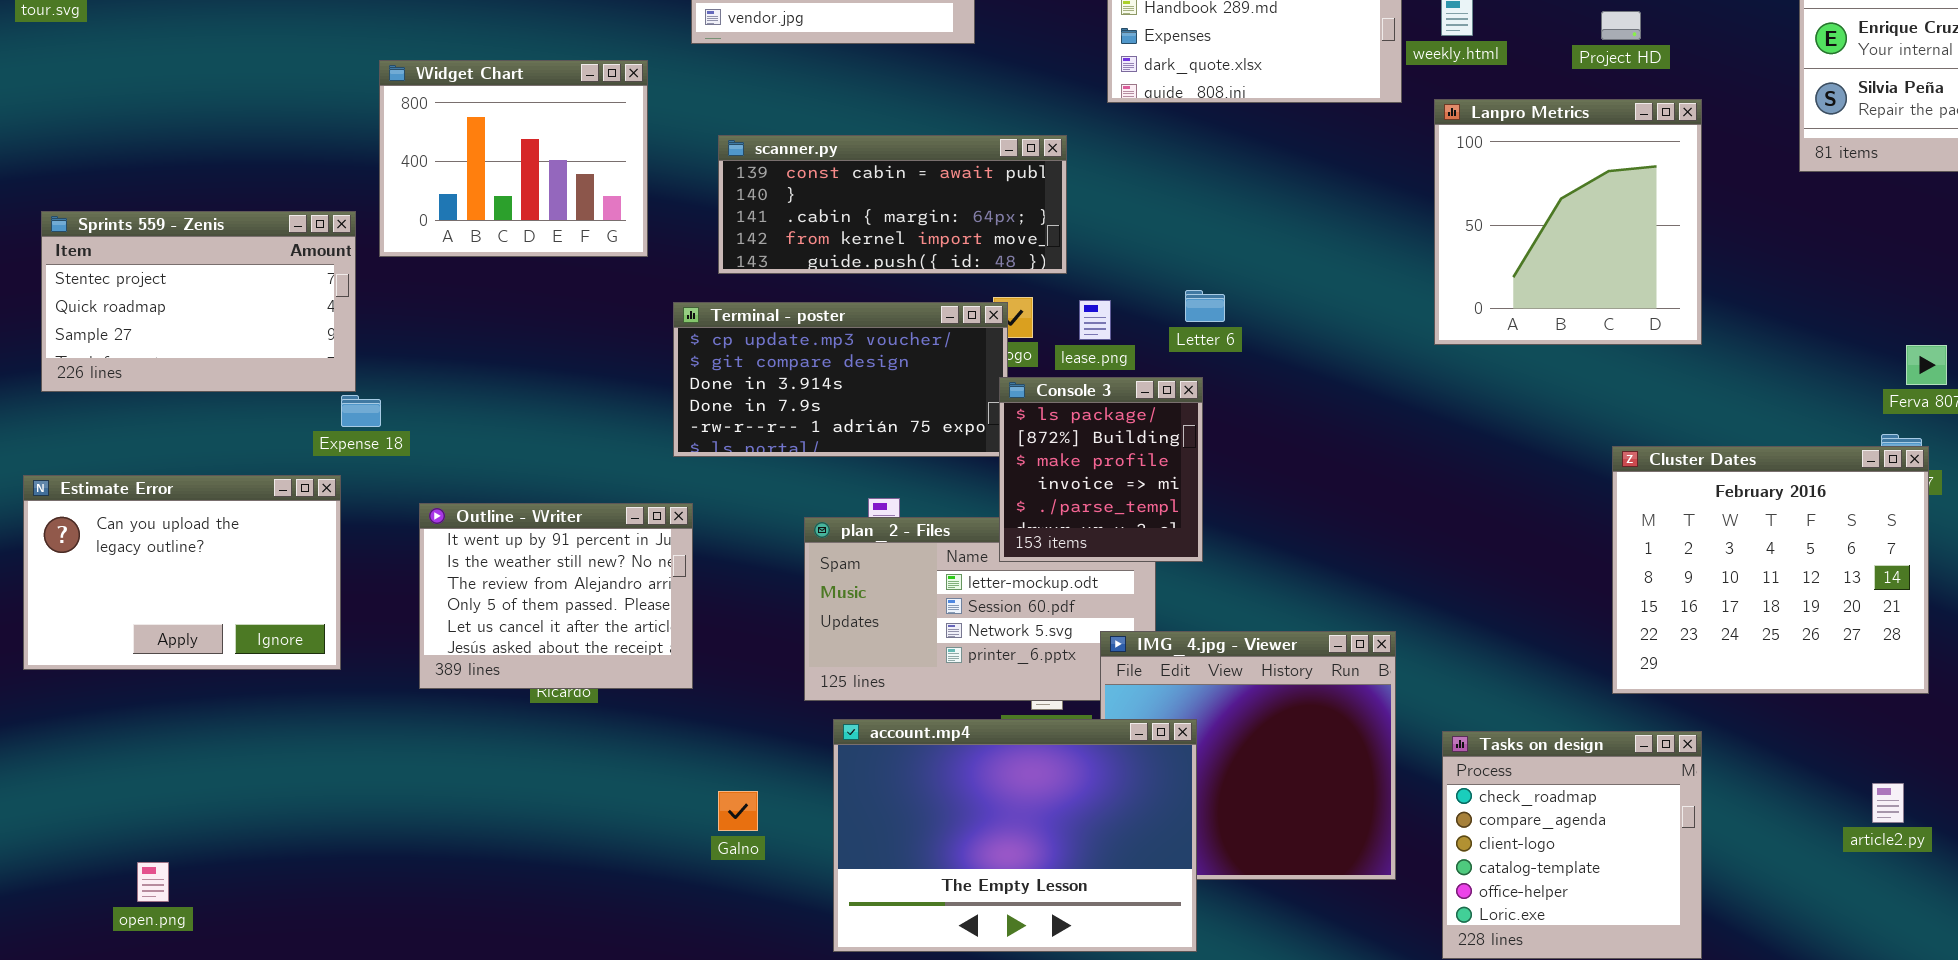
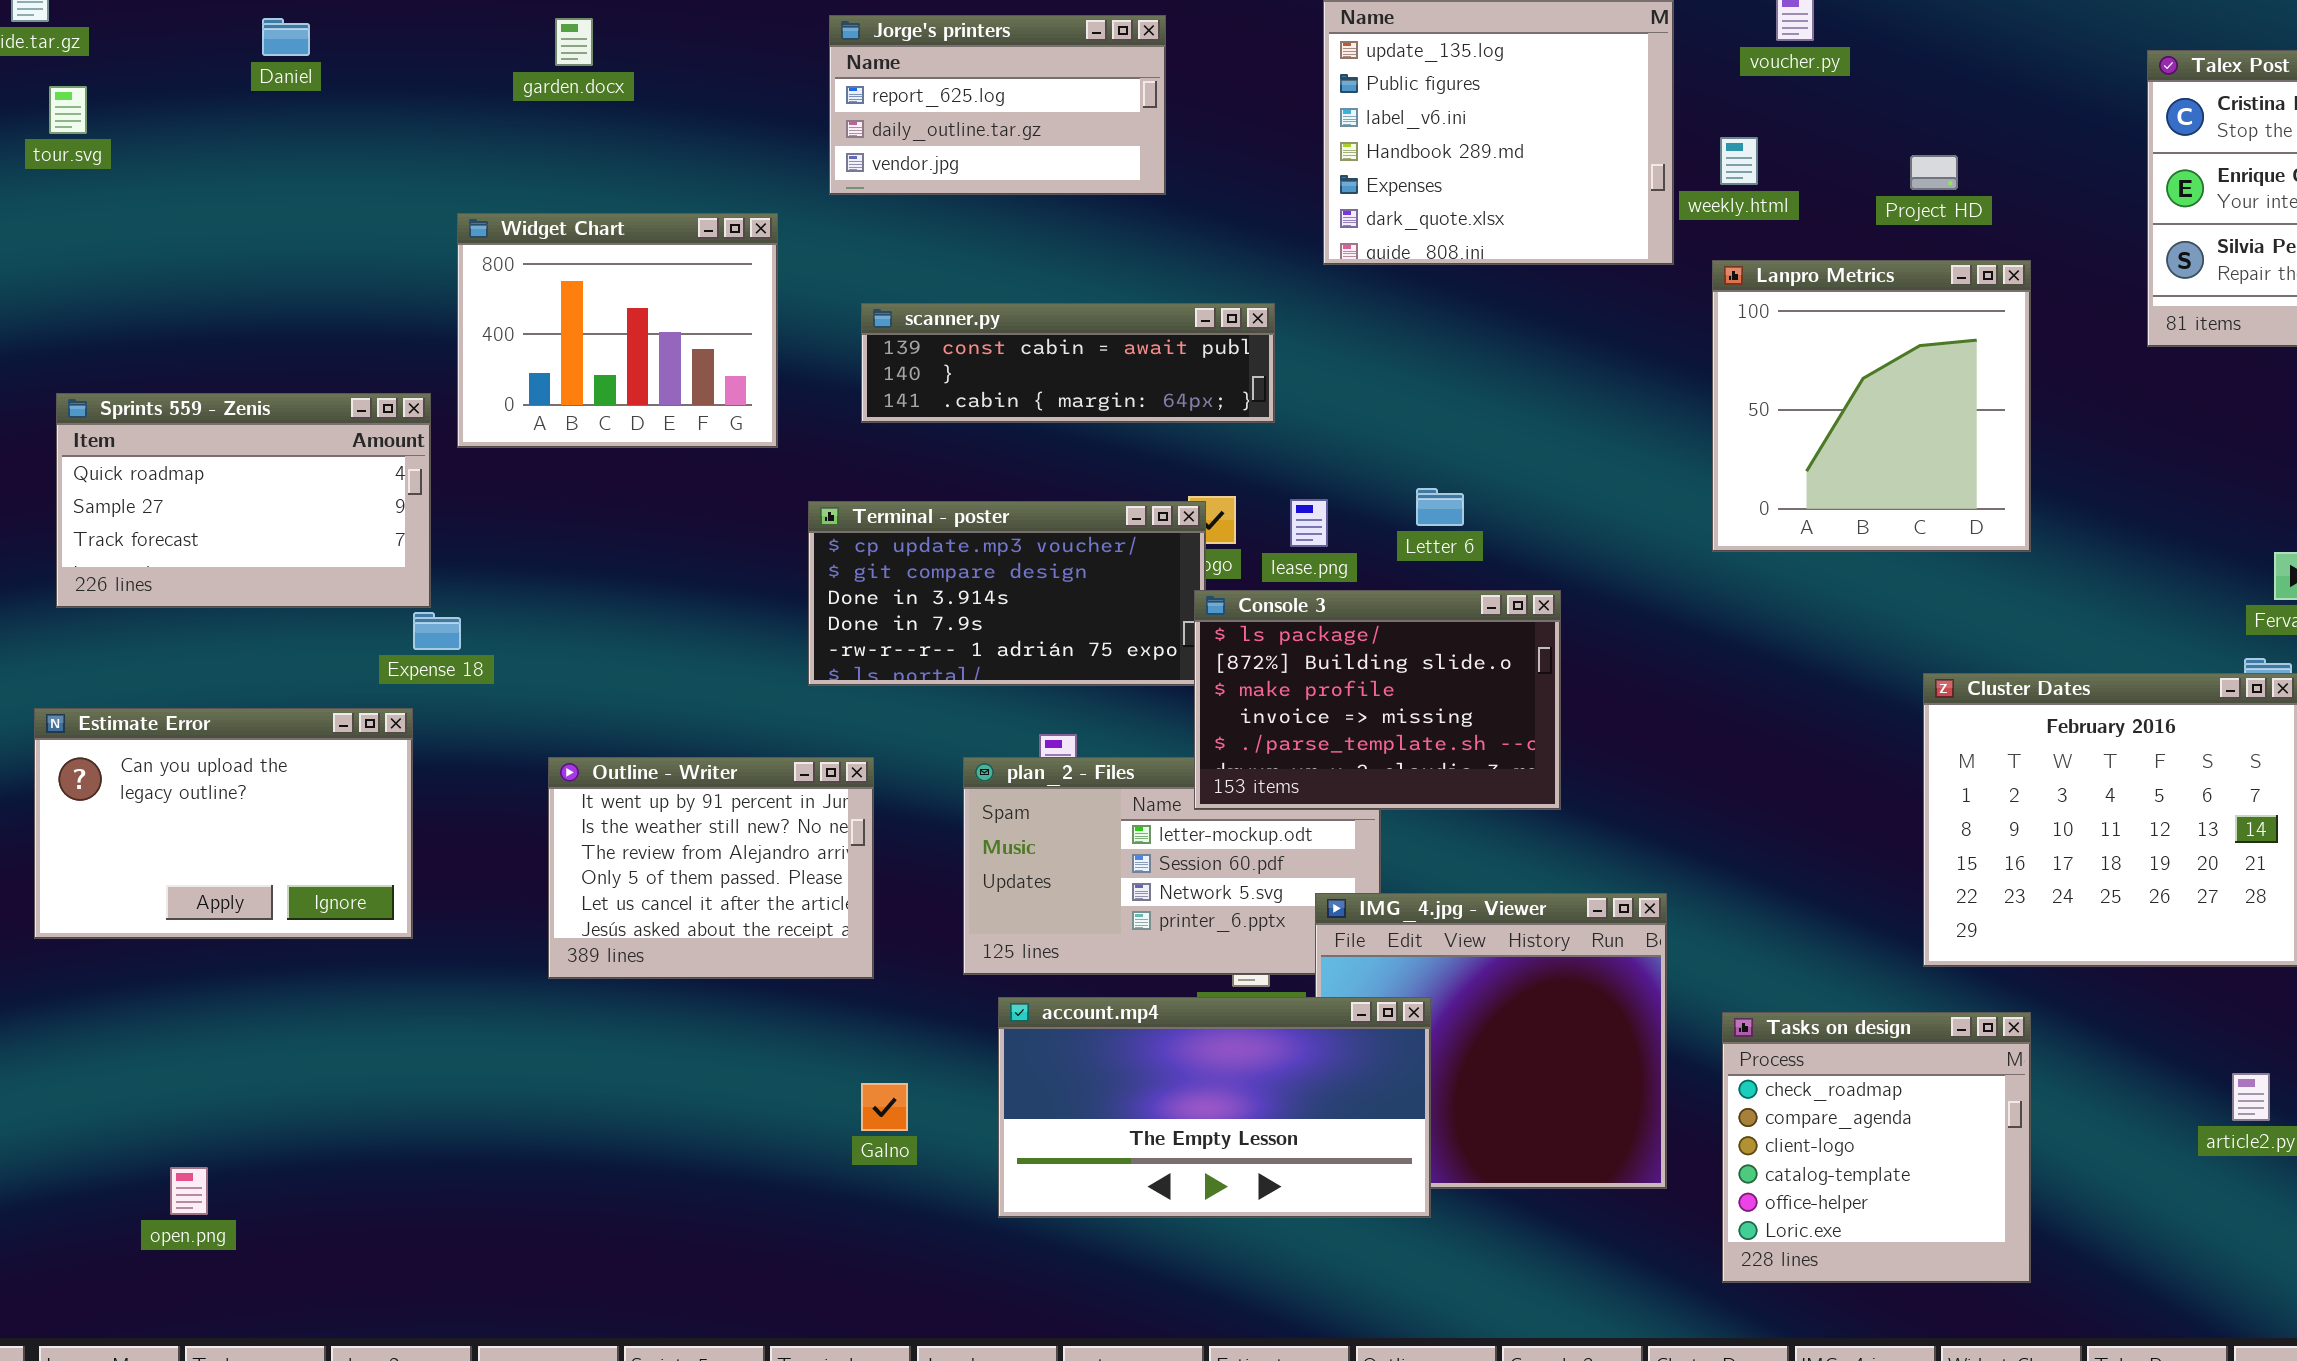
scanner.py: [718,135,1067,274] -> [861,303,1275,423], resized
Sprints 559 - Zenis: [41,211,356,392] -> [56,393,431,608], scrolled down 1 row
Console 3: [999,377,1203,562] -> [1194,590,1561,810], resized
Outline - Writer: [419,503,693,689] -> [548,757,874,979], moved
account.mp4: [833,719,1197,952] -> [998,997,1431,1218], resized

